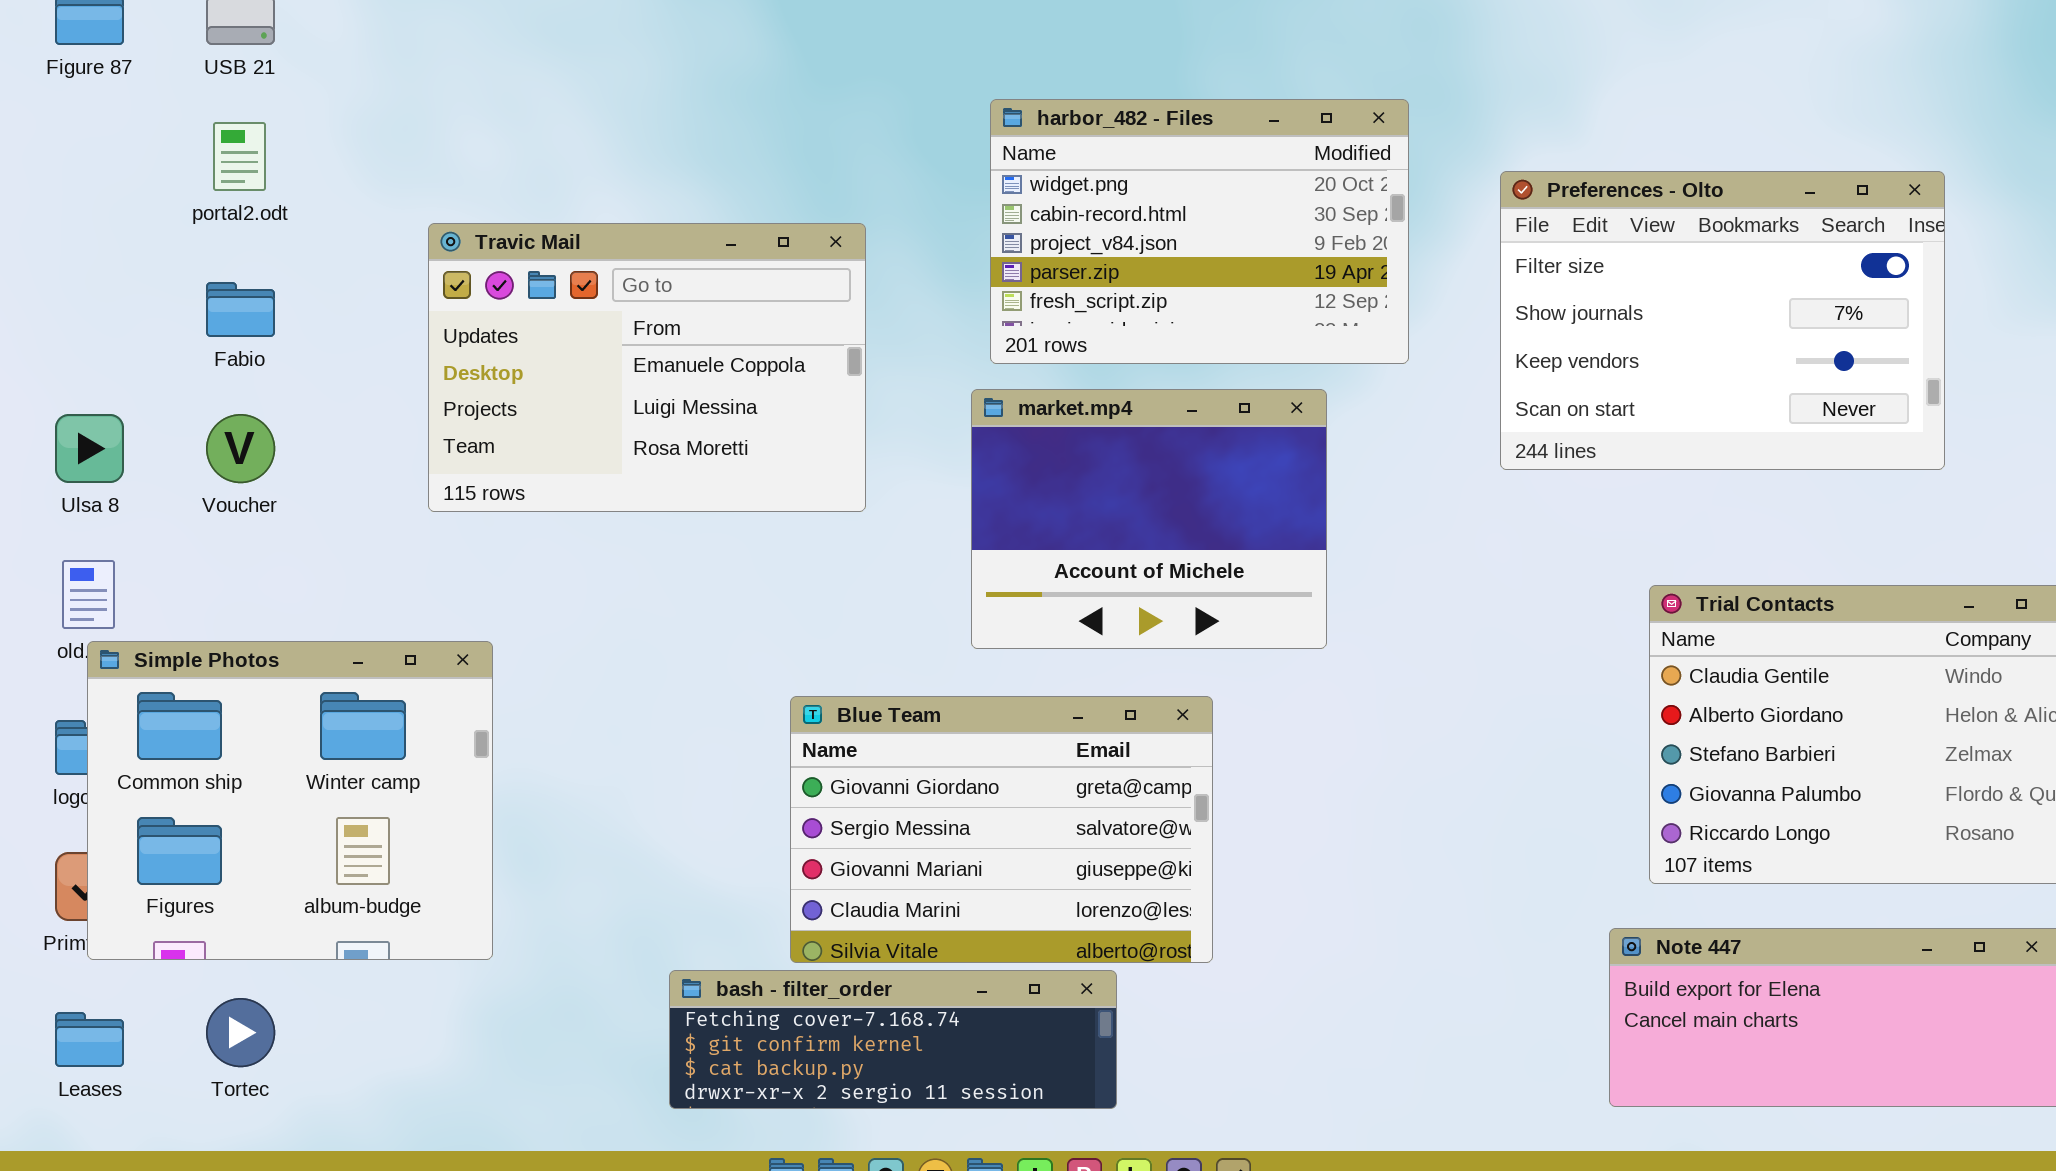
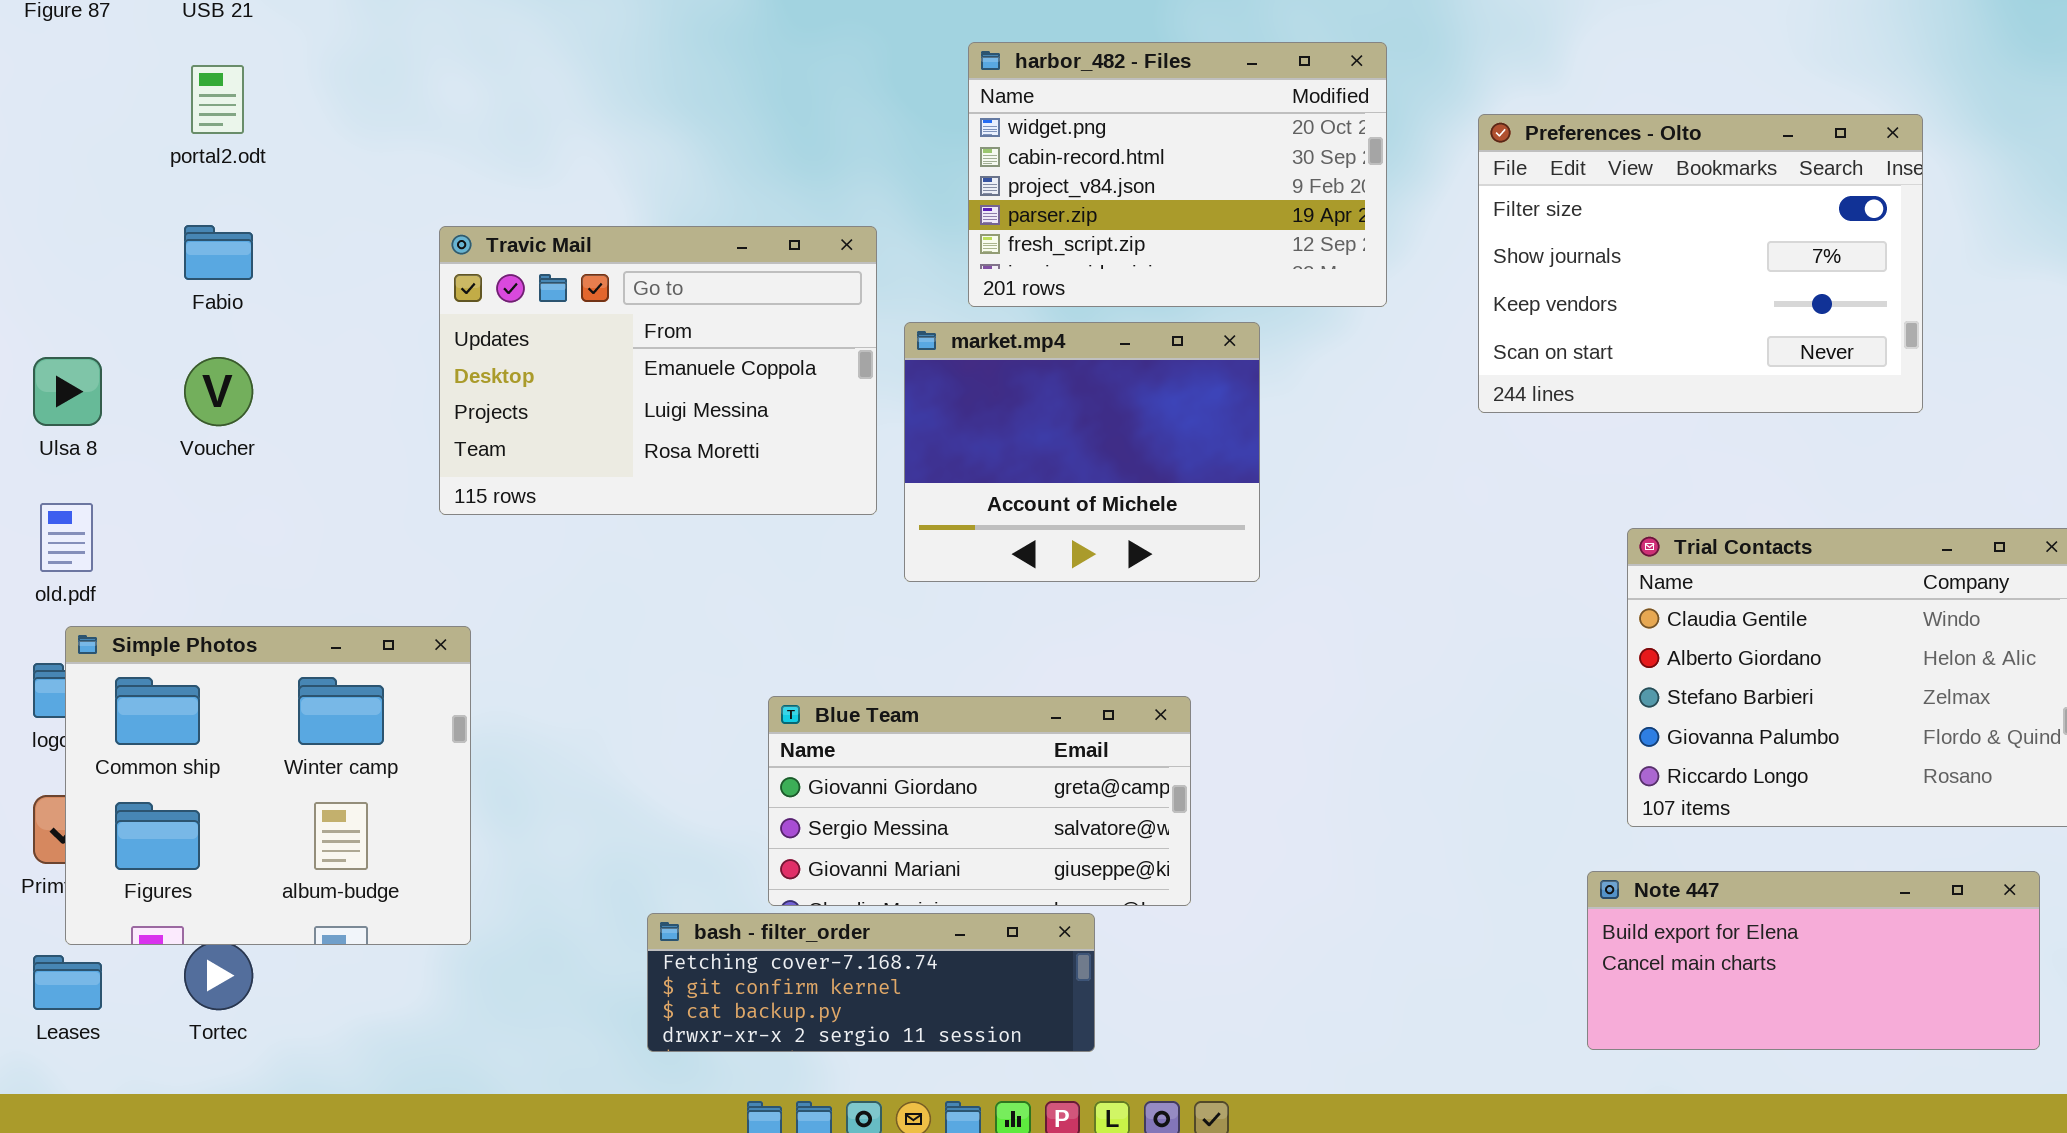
Travic Mail: [428,223,866,512] -> [439,226,877,515], moved
market.mp4: [971,389,1327,649] -> [904,322,1260,582], moved
Simple Photos: [87,641,493,960] -> [65,626,471,945], moved
Blue Team: [790,696,1213,963] -> [768,696,1191,906], resized

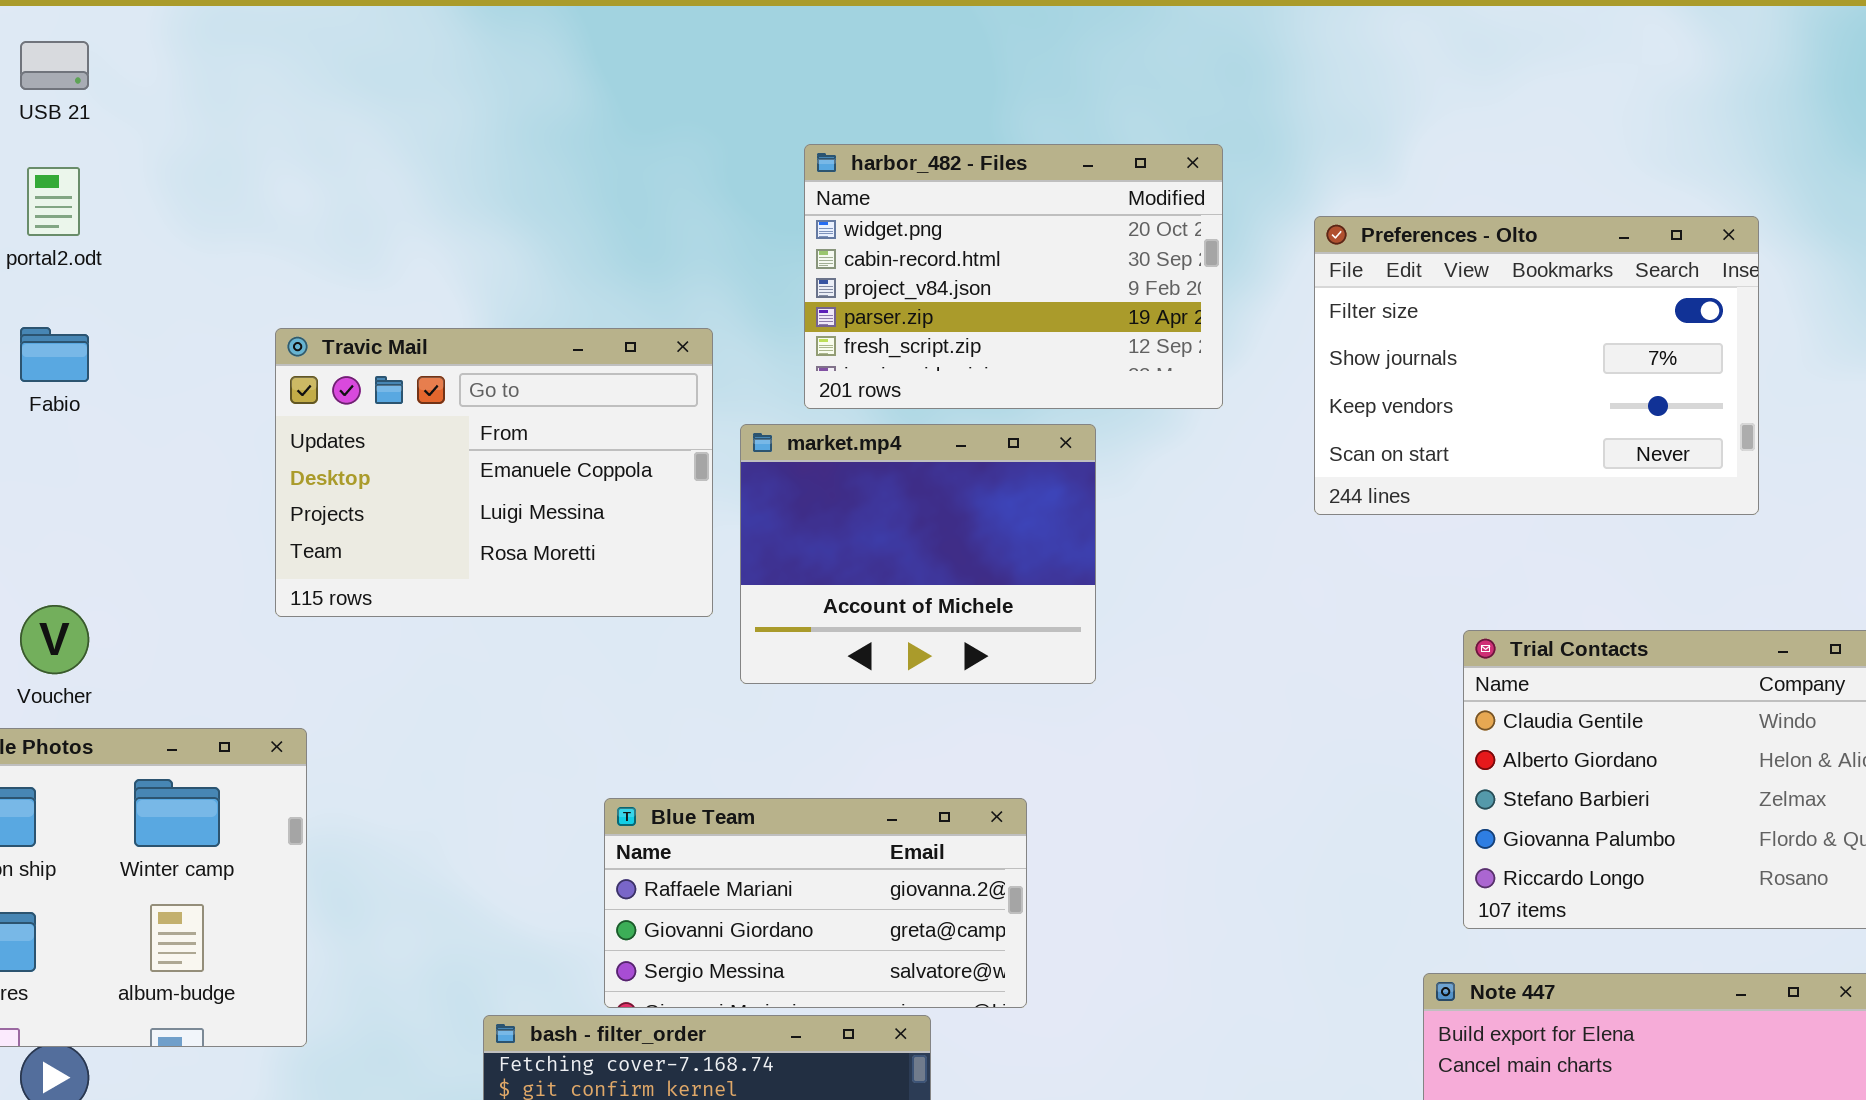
Voucher: [184,357,253,426] -> [20,605,89,674], moved
Blue Team: [768,696,1191,906] -> [604,798,1027,1008], scrolled up 1 row

